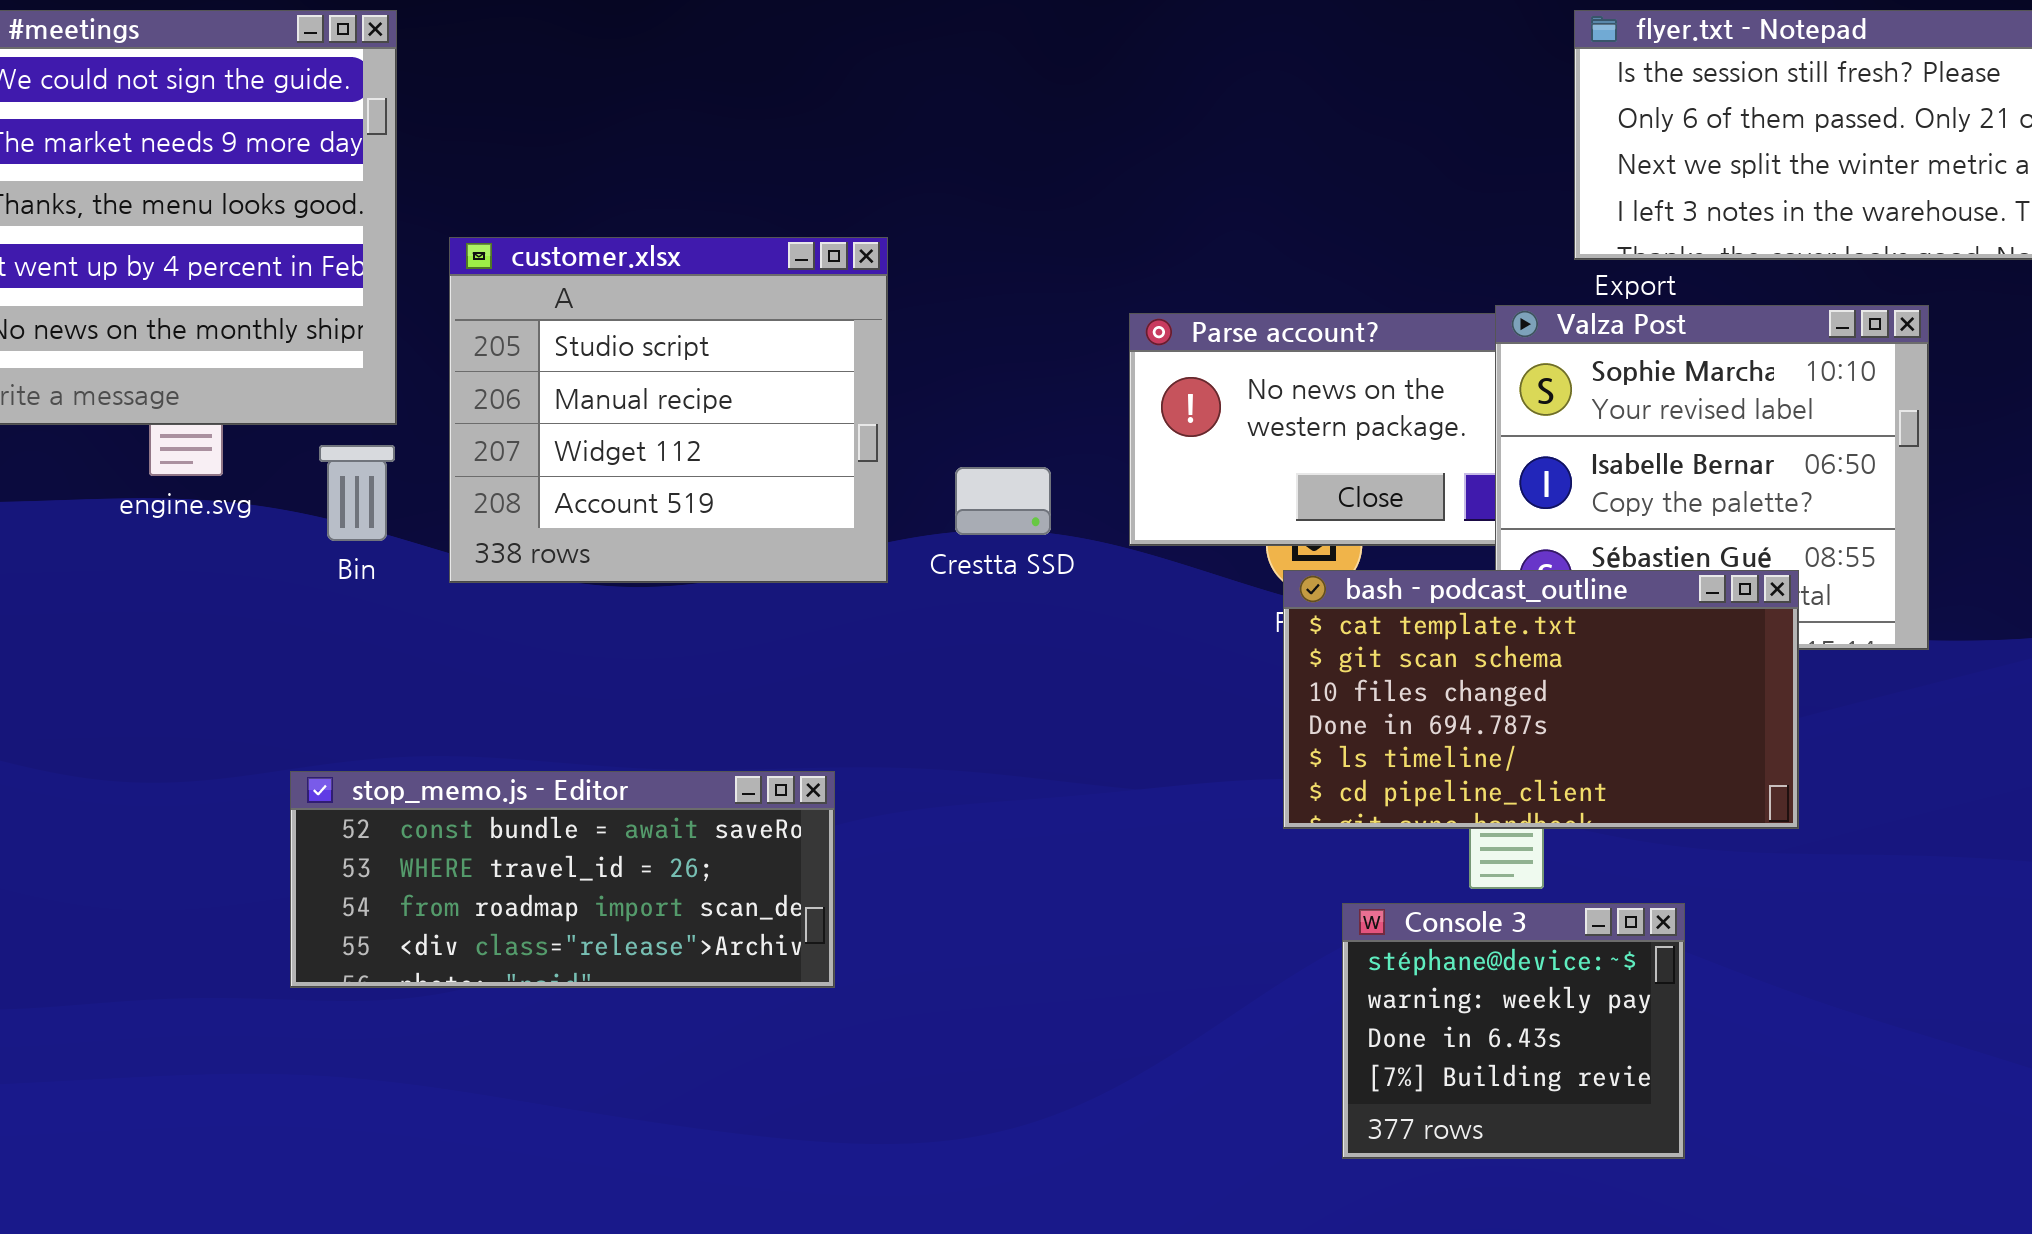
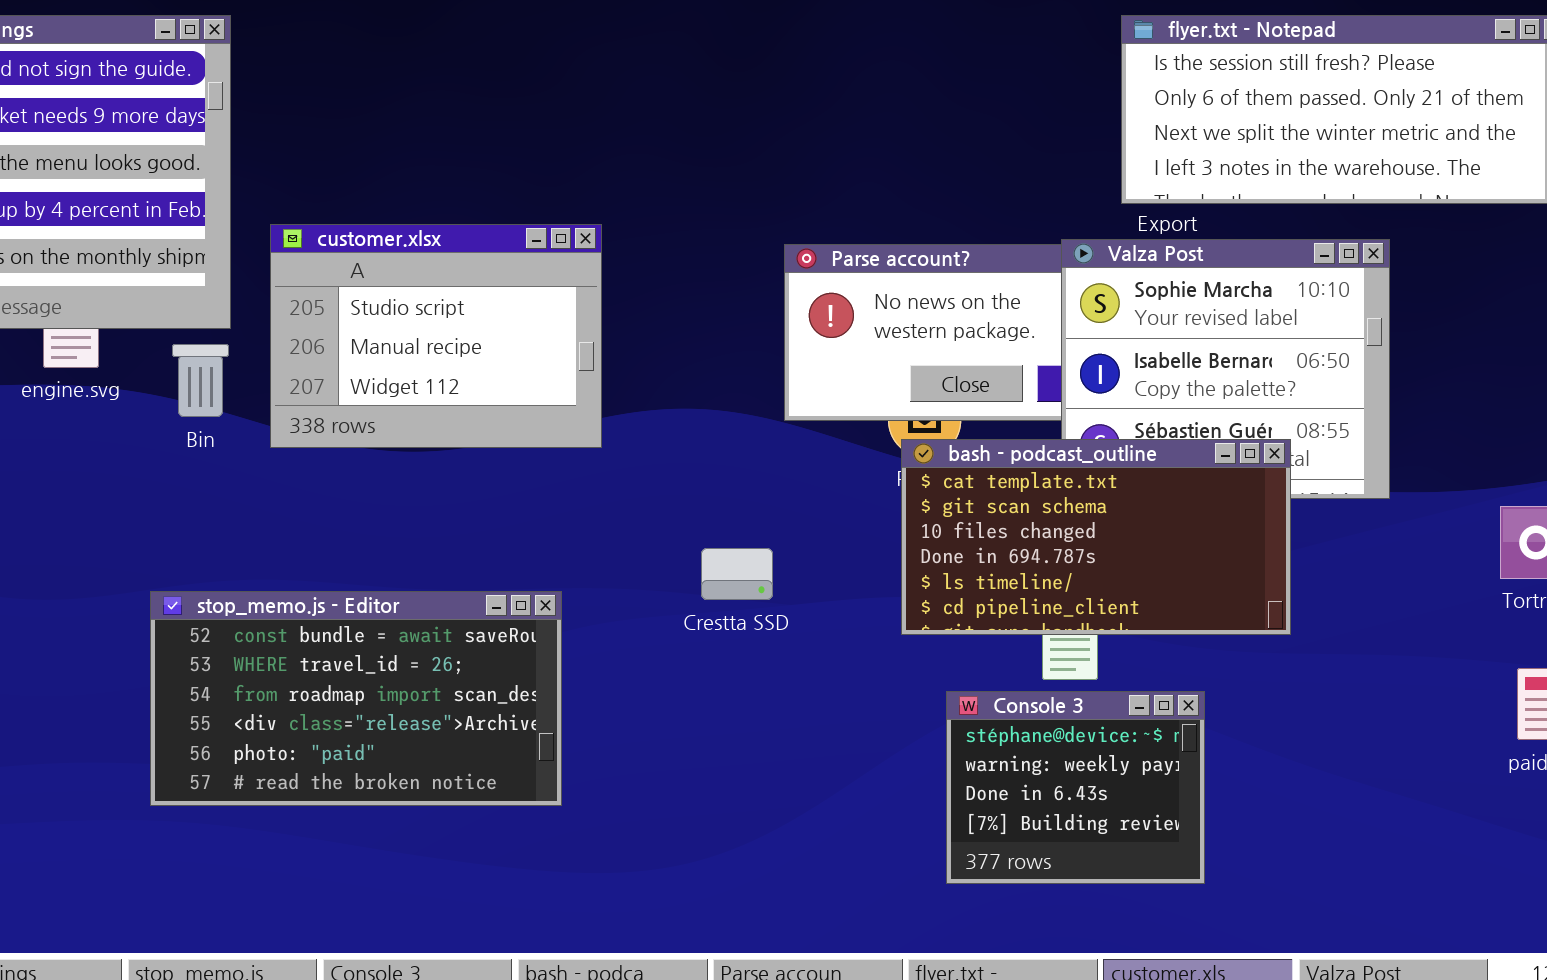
customer.xlsx: [449,237,888,583] -> [270,224,602,448], resized
Crestta SSD: [955,467,1051,535] -> [701,548,773,600], moved
stop_memo.js - Editor: [290,771,835,988] -> [150,591,562,806], resized

